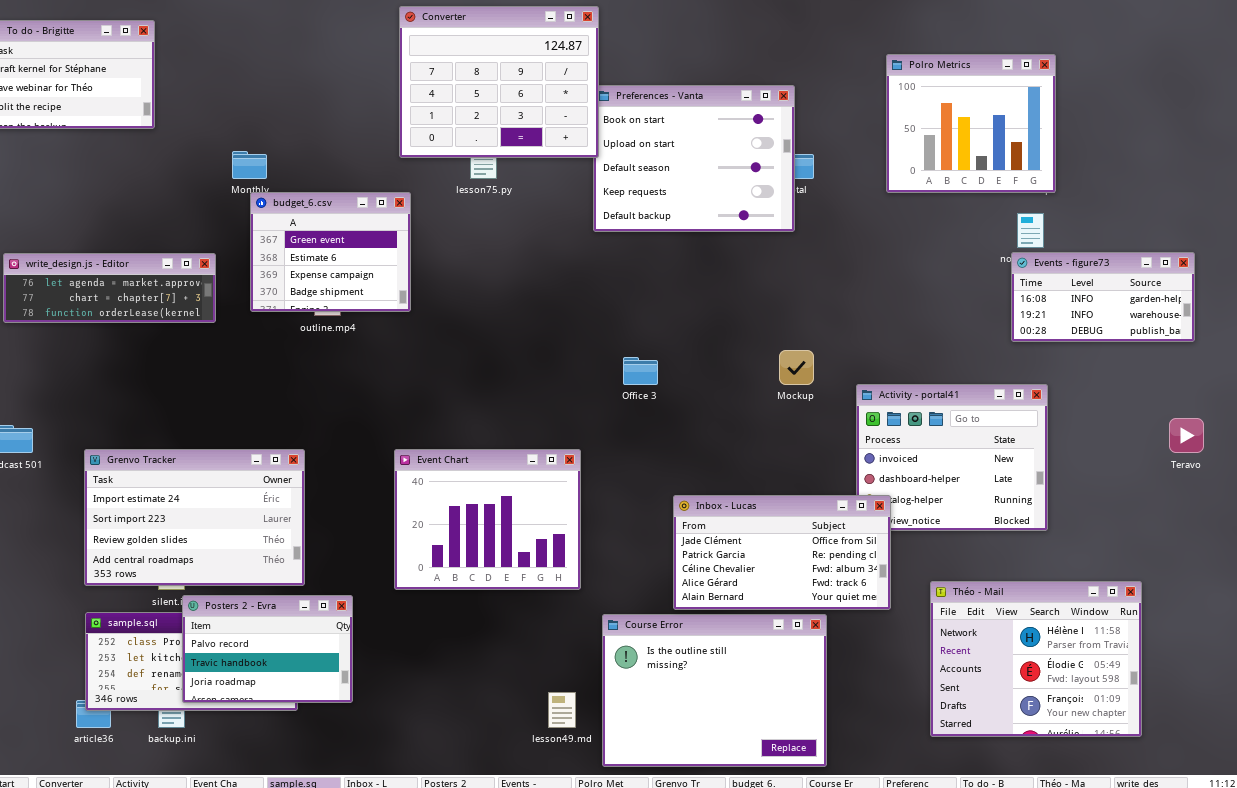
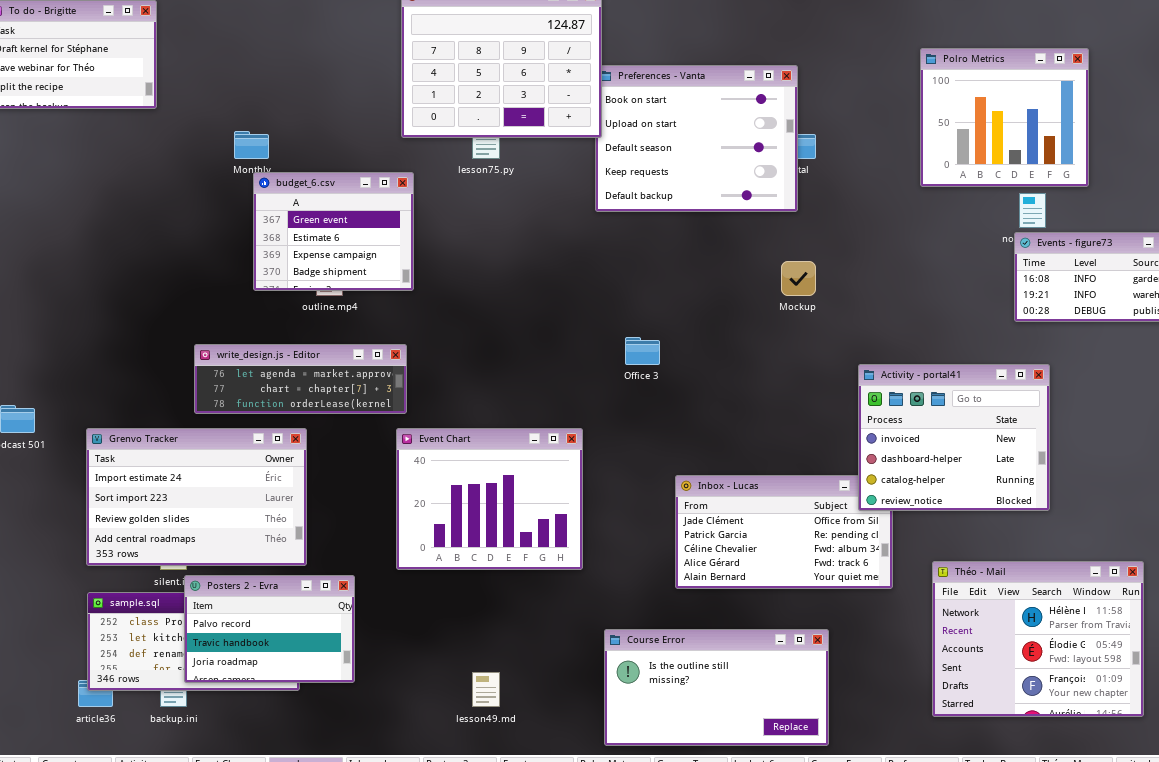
Polro Metrics: [886,54,1056,193] -> [920,48,1089,187], moved
write_design.js - Editor: [3,253,216,323] -> [194,344,407,414], moved
Mockup: [779,350,814,385] -> [781,261,816,296], moved
Activity - portal41: [856,384,1048,531] -> [858,364,1050,511], raised
Course Error: [602,614,827,767] -> [604,629,829,746], resized
lesson49.md: [548,692,576,728] -> [472,672,500,707], moved

